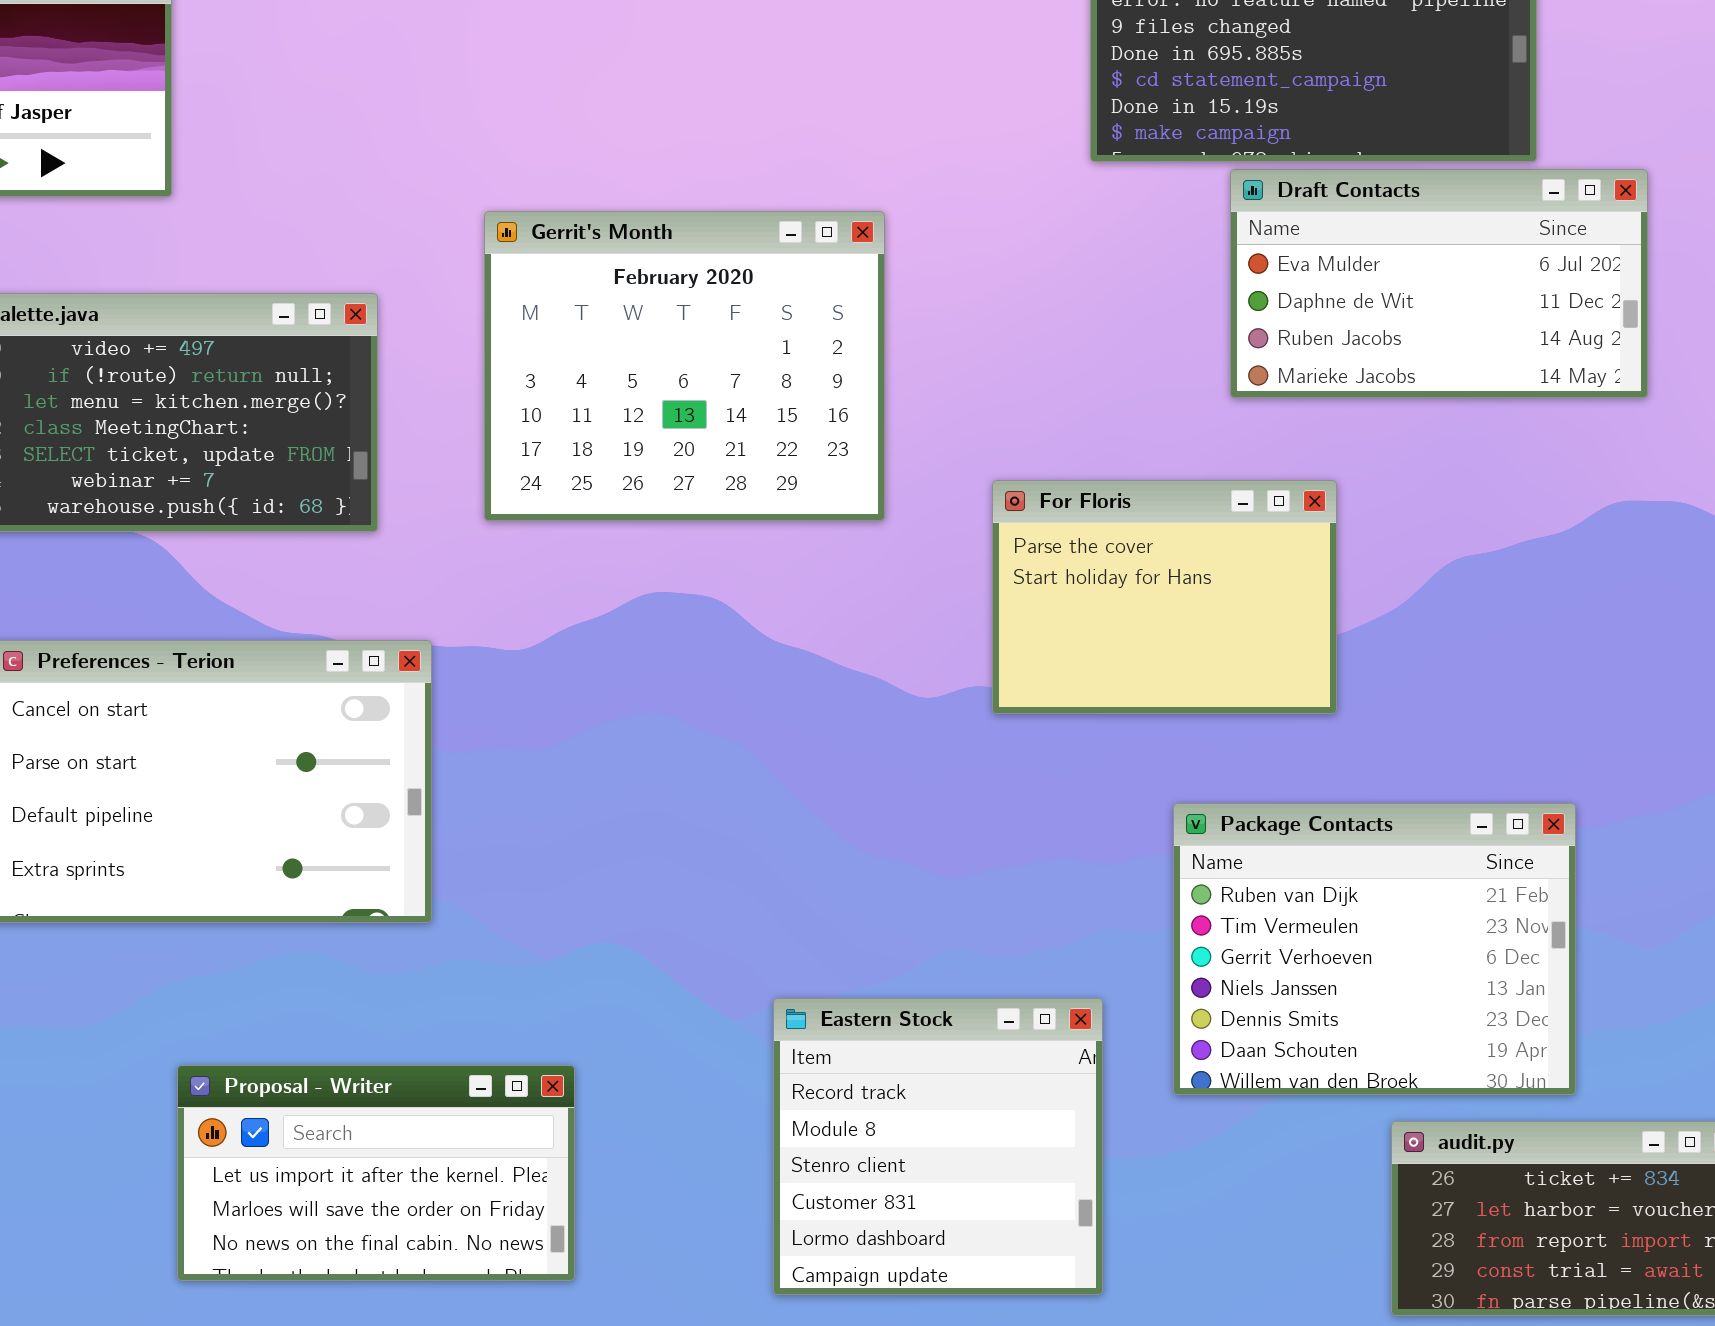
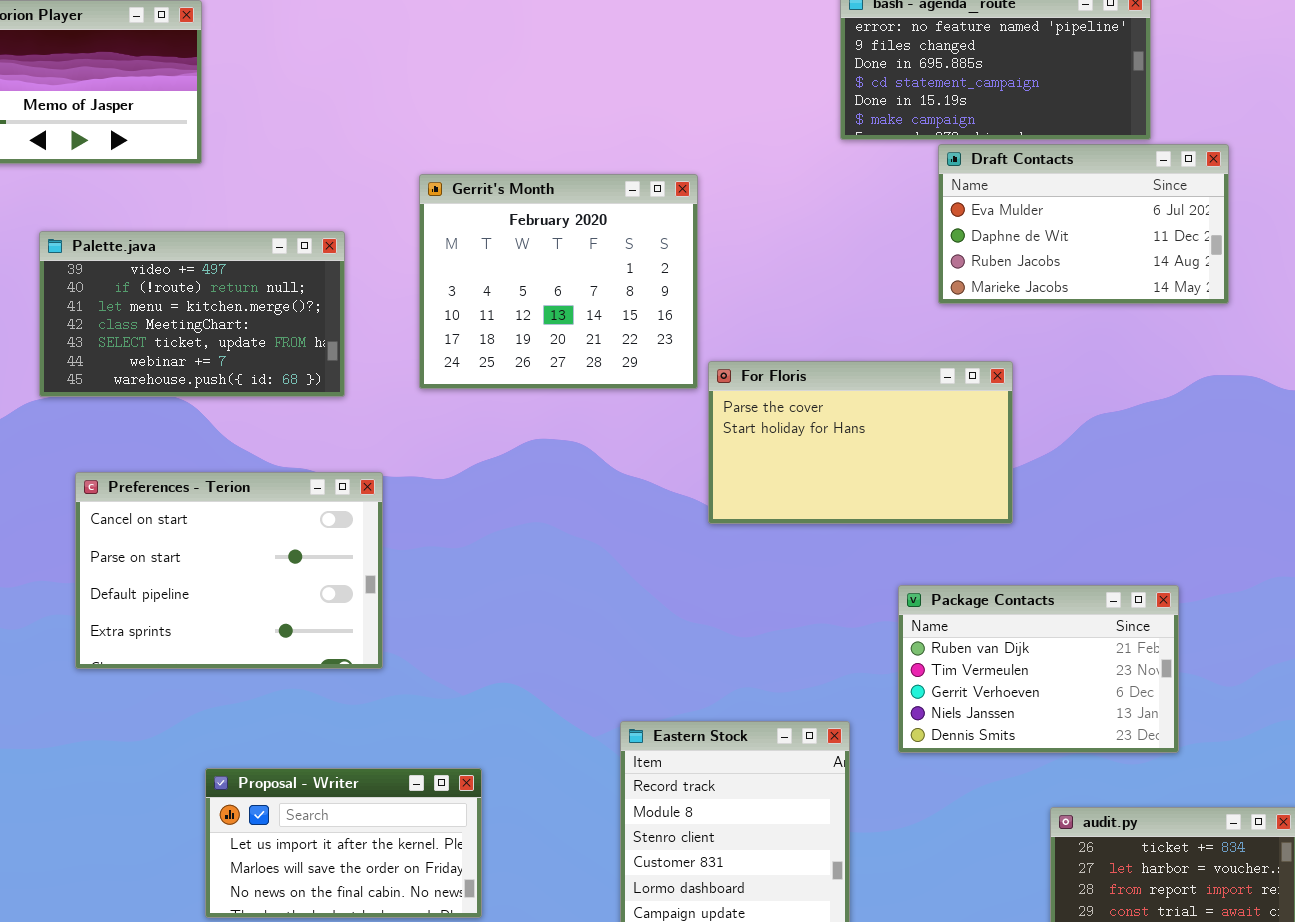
For Floris: [992,480,1337,714] -> [708,361,1013,524], resized
Package Contacts: [1173,803,1576,1095] -> [898,585,1179,753], resized

